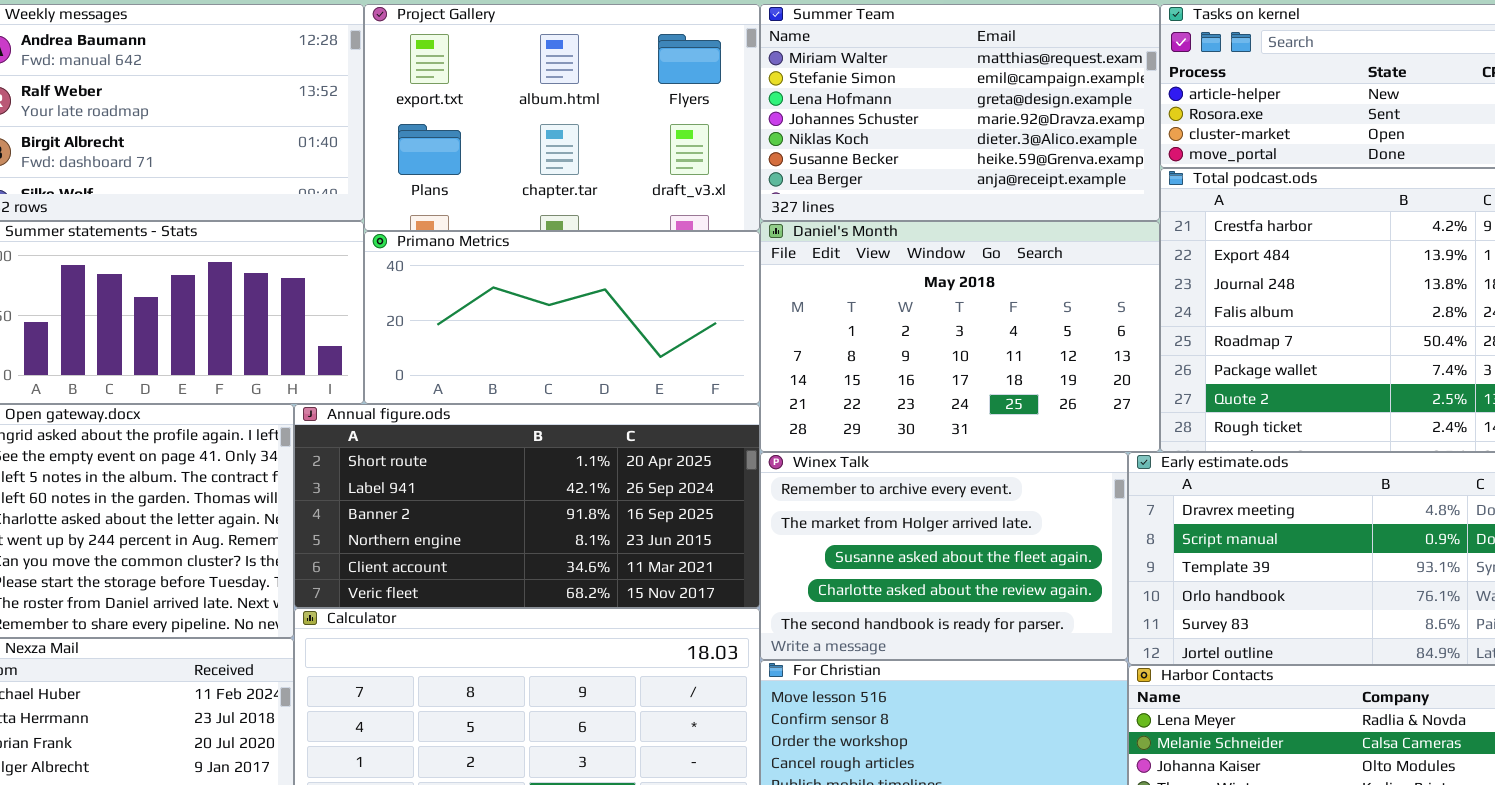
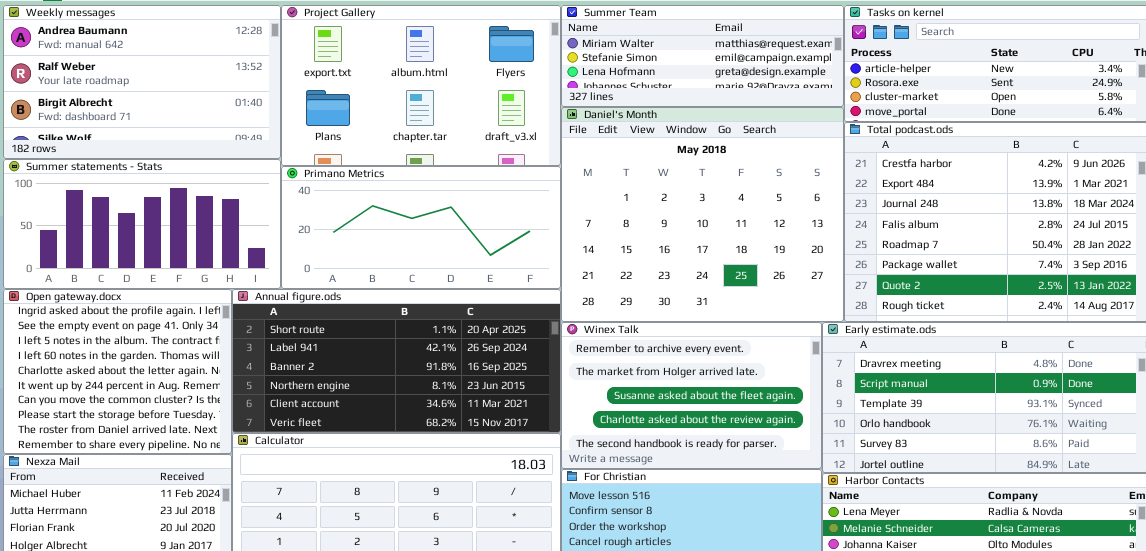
Summer Team: [760,4,1160,221] -> [561,5,844,107], resized
Daniel's Month: [760,221,1160,452] -> [561,107,844,322], resized

